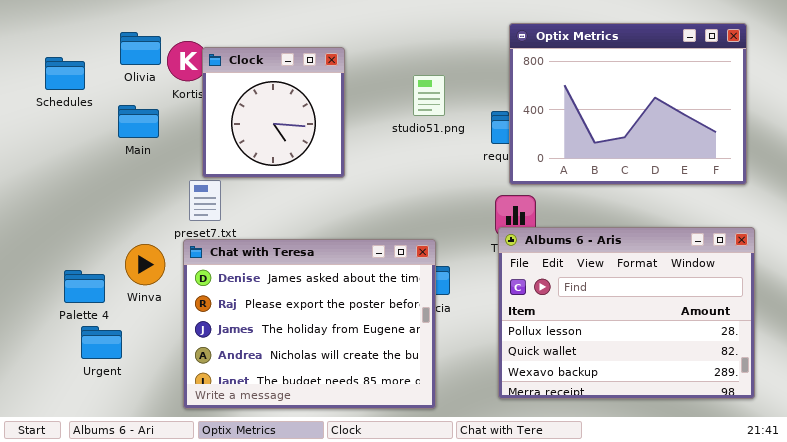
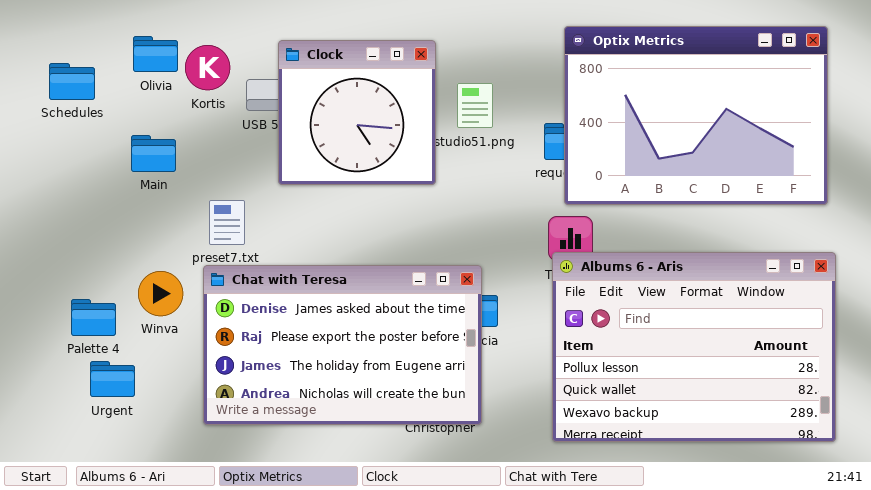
Clock: [202,47,345,178] -> [278,40,436,185], moved
Main: [118,105,159,138] -> [131,135,176,172], moved
Chat with Teresa: [183,239,436,409] -> [203,265,482,425], resized

